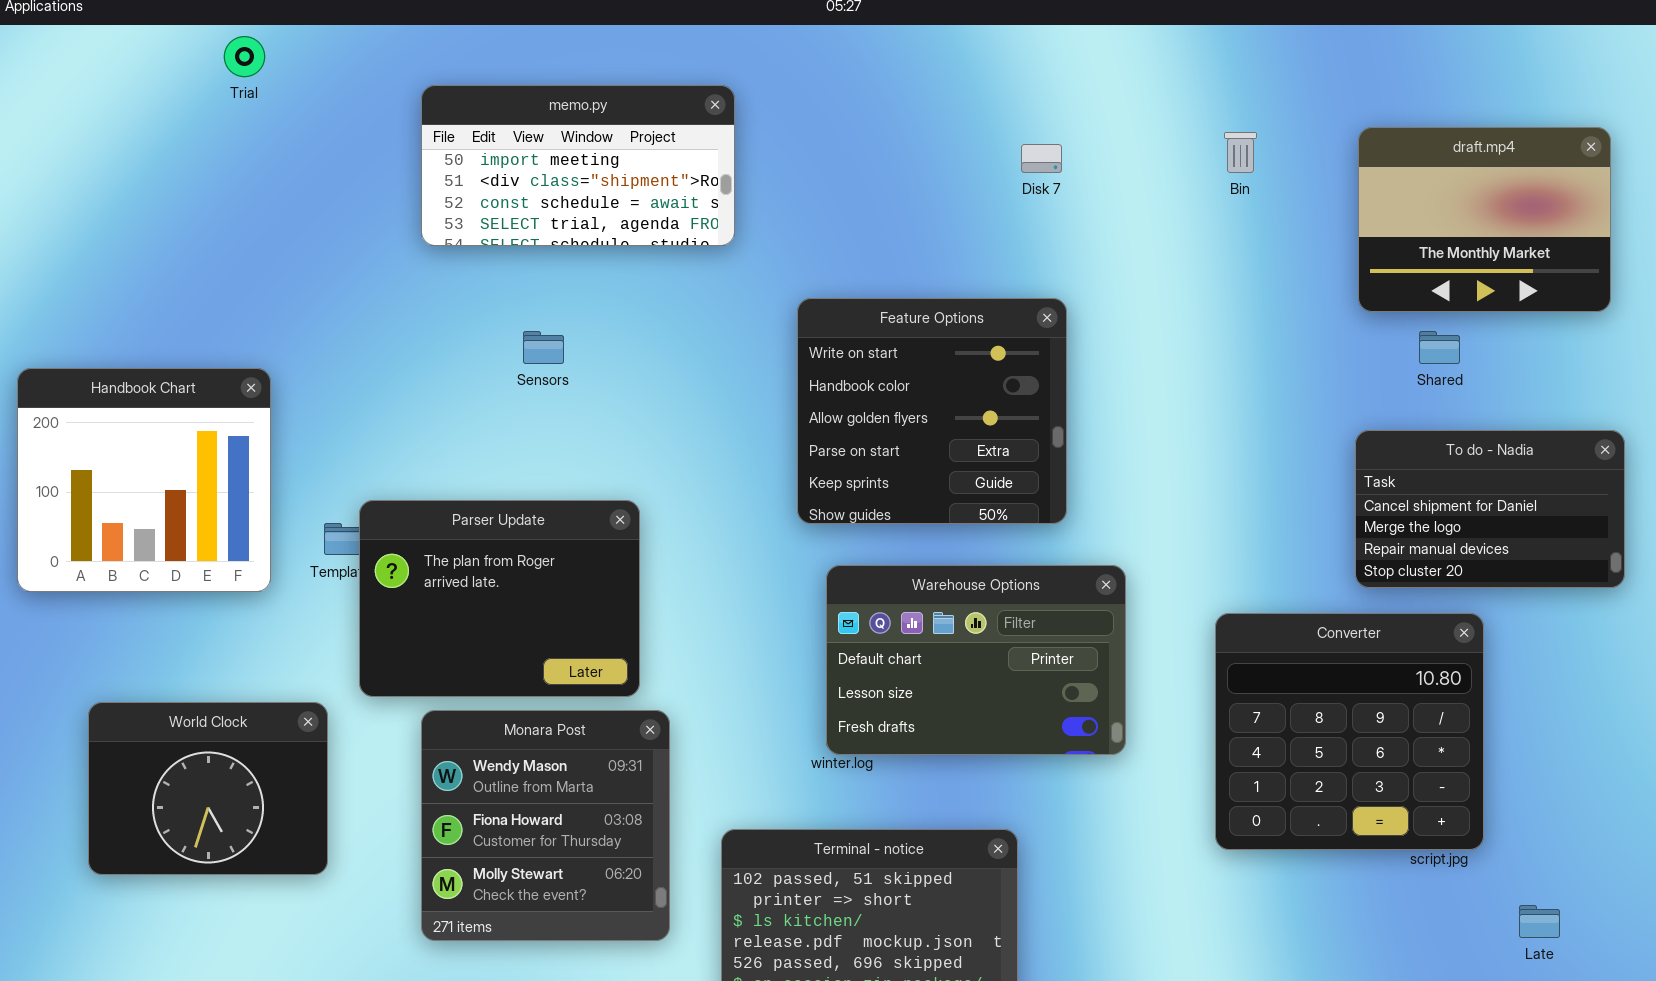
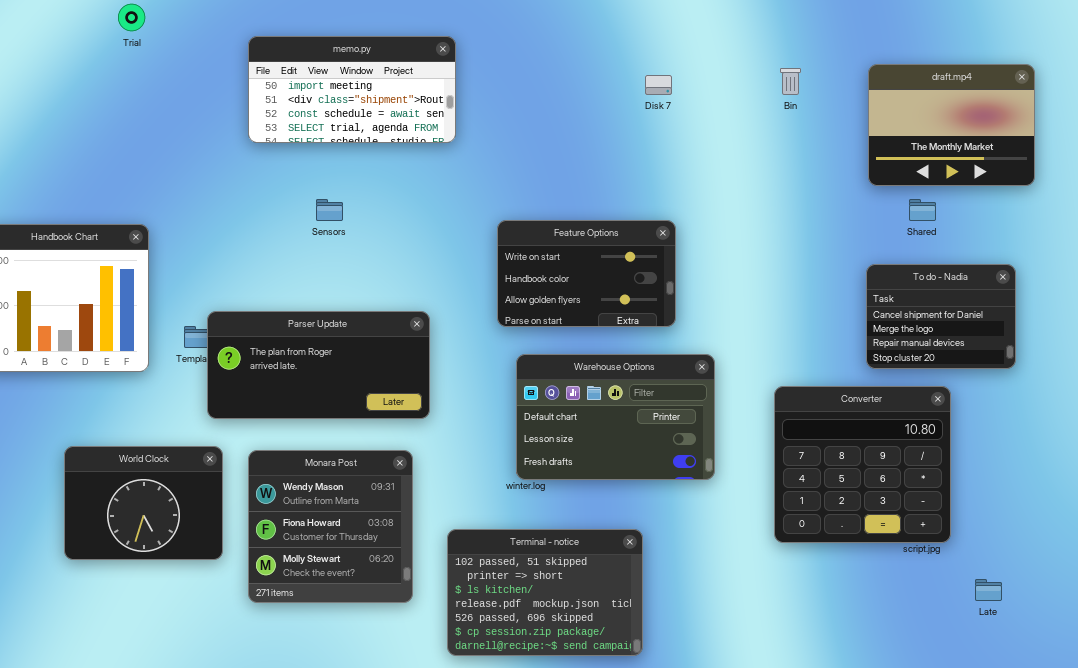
Feature Options: [797,298,1067,524] -> [497,220,676,327], resized
To do - Nadia: [1355,430,1625,588] -> [866,264,1016,369], resized
Parser Update: [359,500,640,697] -> [207,311,430,419], resized
World Clock: [88,702,328,875] -> [64,446,223,560], moved

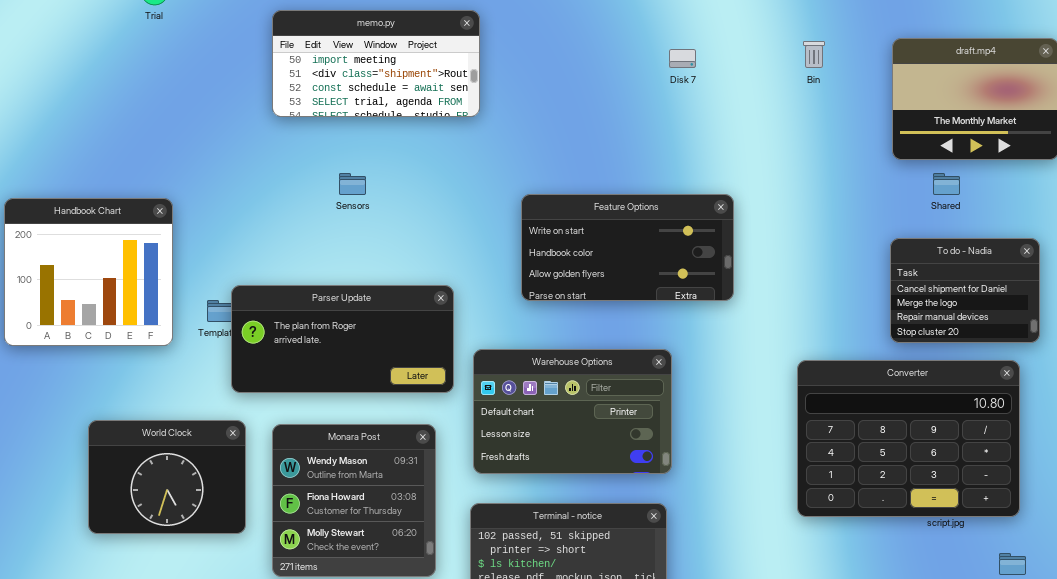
Feature Options: [497,220,676,327] -> [521,194,734,301], resized
Warehouse Options: [516,354,715,480] -> [473,349,672,474], moved
Converter: [774,386,951,543] -> [797,360,1020,517], resized

